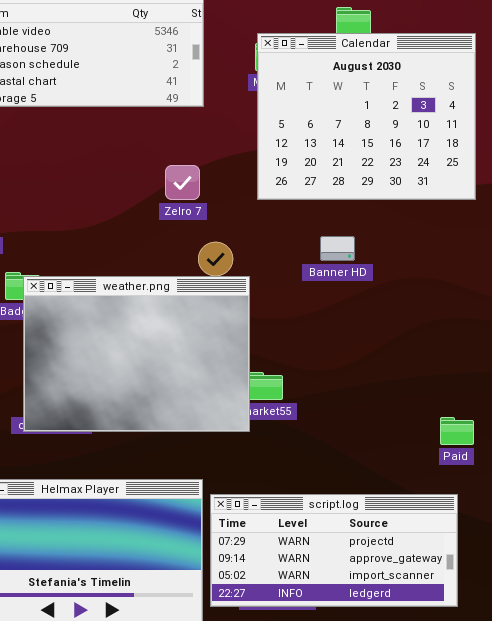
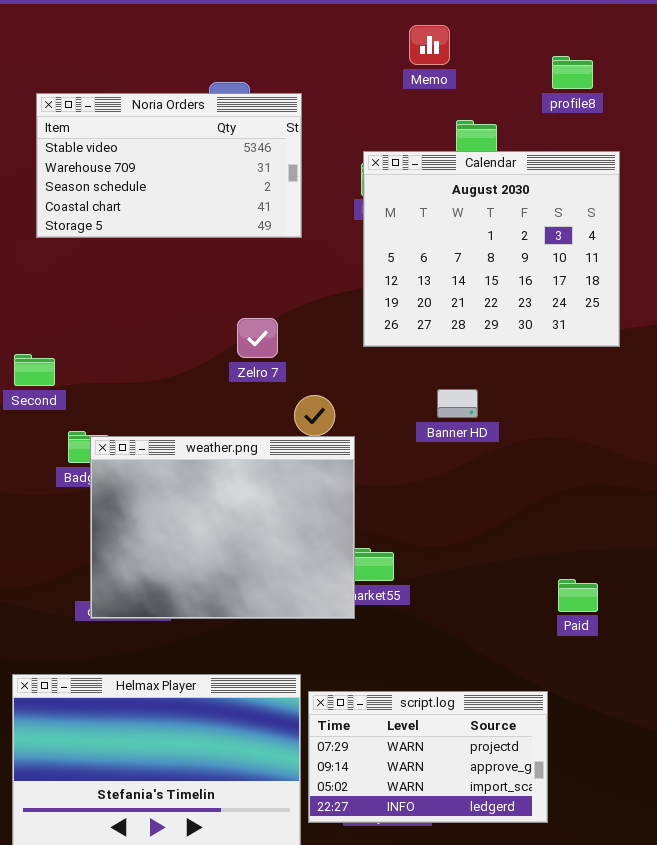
Zelro 7: [165,165,200,200] -> [237,318,278,358], moved
Paid: [440,417,474,445] -> [558,579,598,612], moved
script.log: [210,494,458,607] -> [308,691,548,823], resized

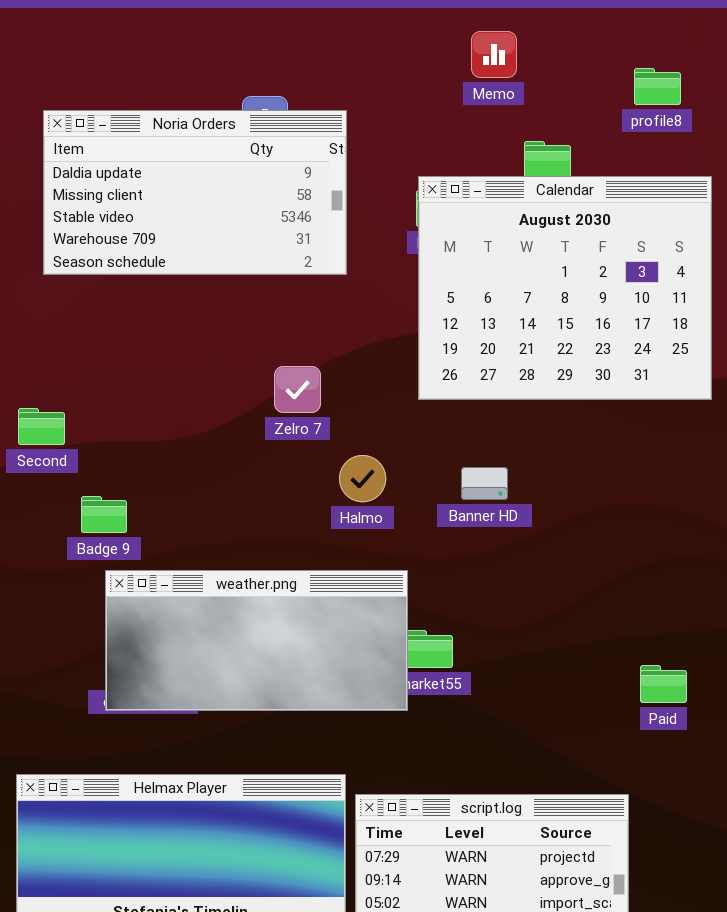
Noria Orders: [36,93,302,238] -> [43,110,347,275], scrolled up 2 rows
Banner HD: [437,389,478,418] -> [461,467,508,500], moved
weather.png: [90,436,355,619] -> [105,570,408,711], resized

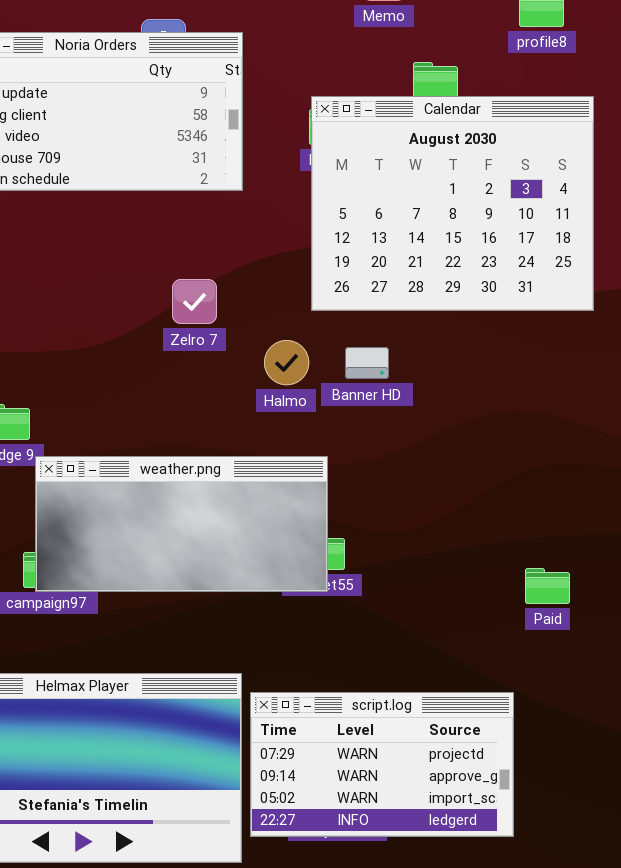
Halmo: [339,455,386,502] -> [264,340,309,385], moved
Banner HD: [461,467,508,500] -> [345,347,389,379], moved
weather.png: [105,570,408,711] -> [35,456,328,592], moved

